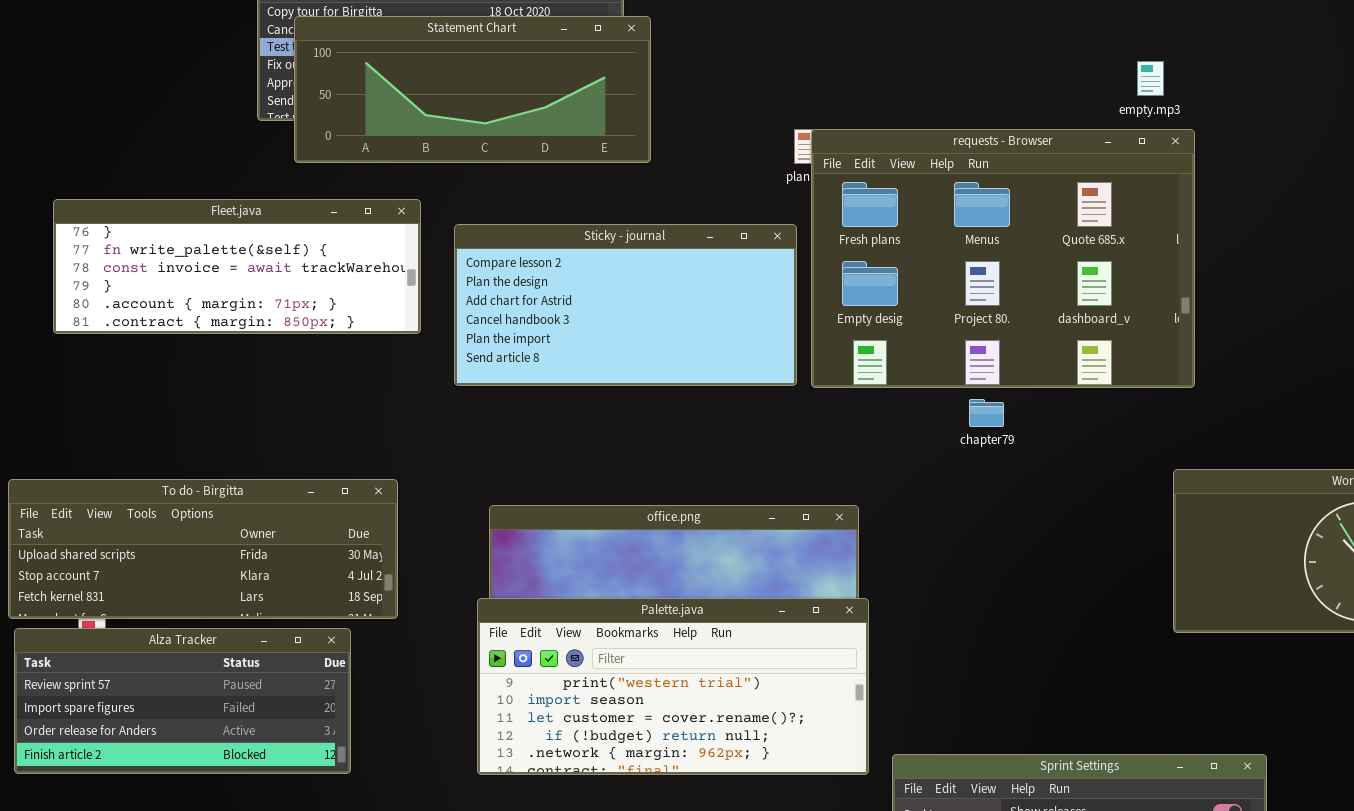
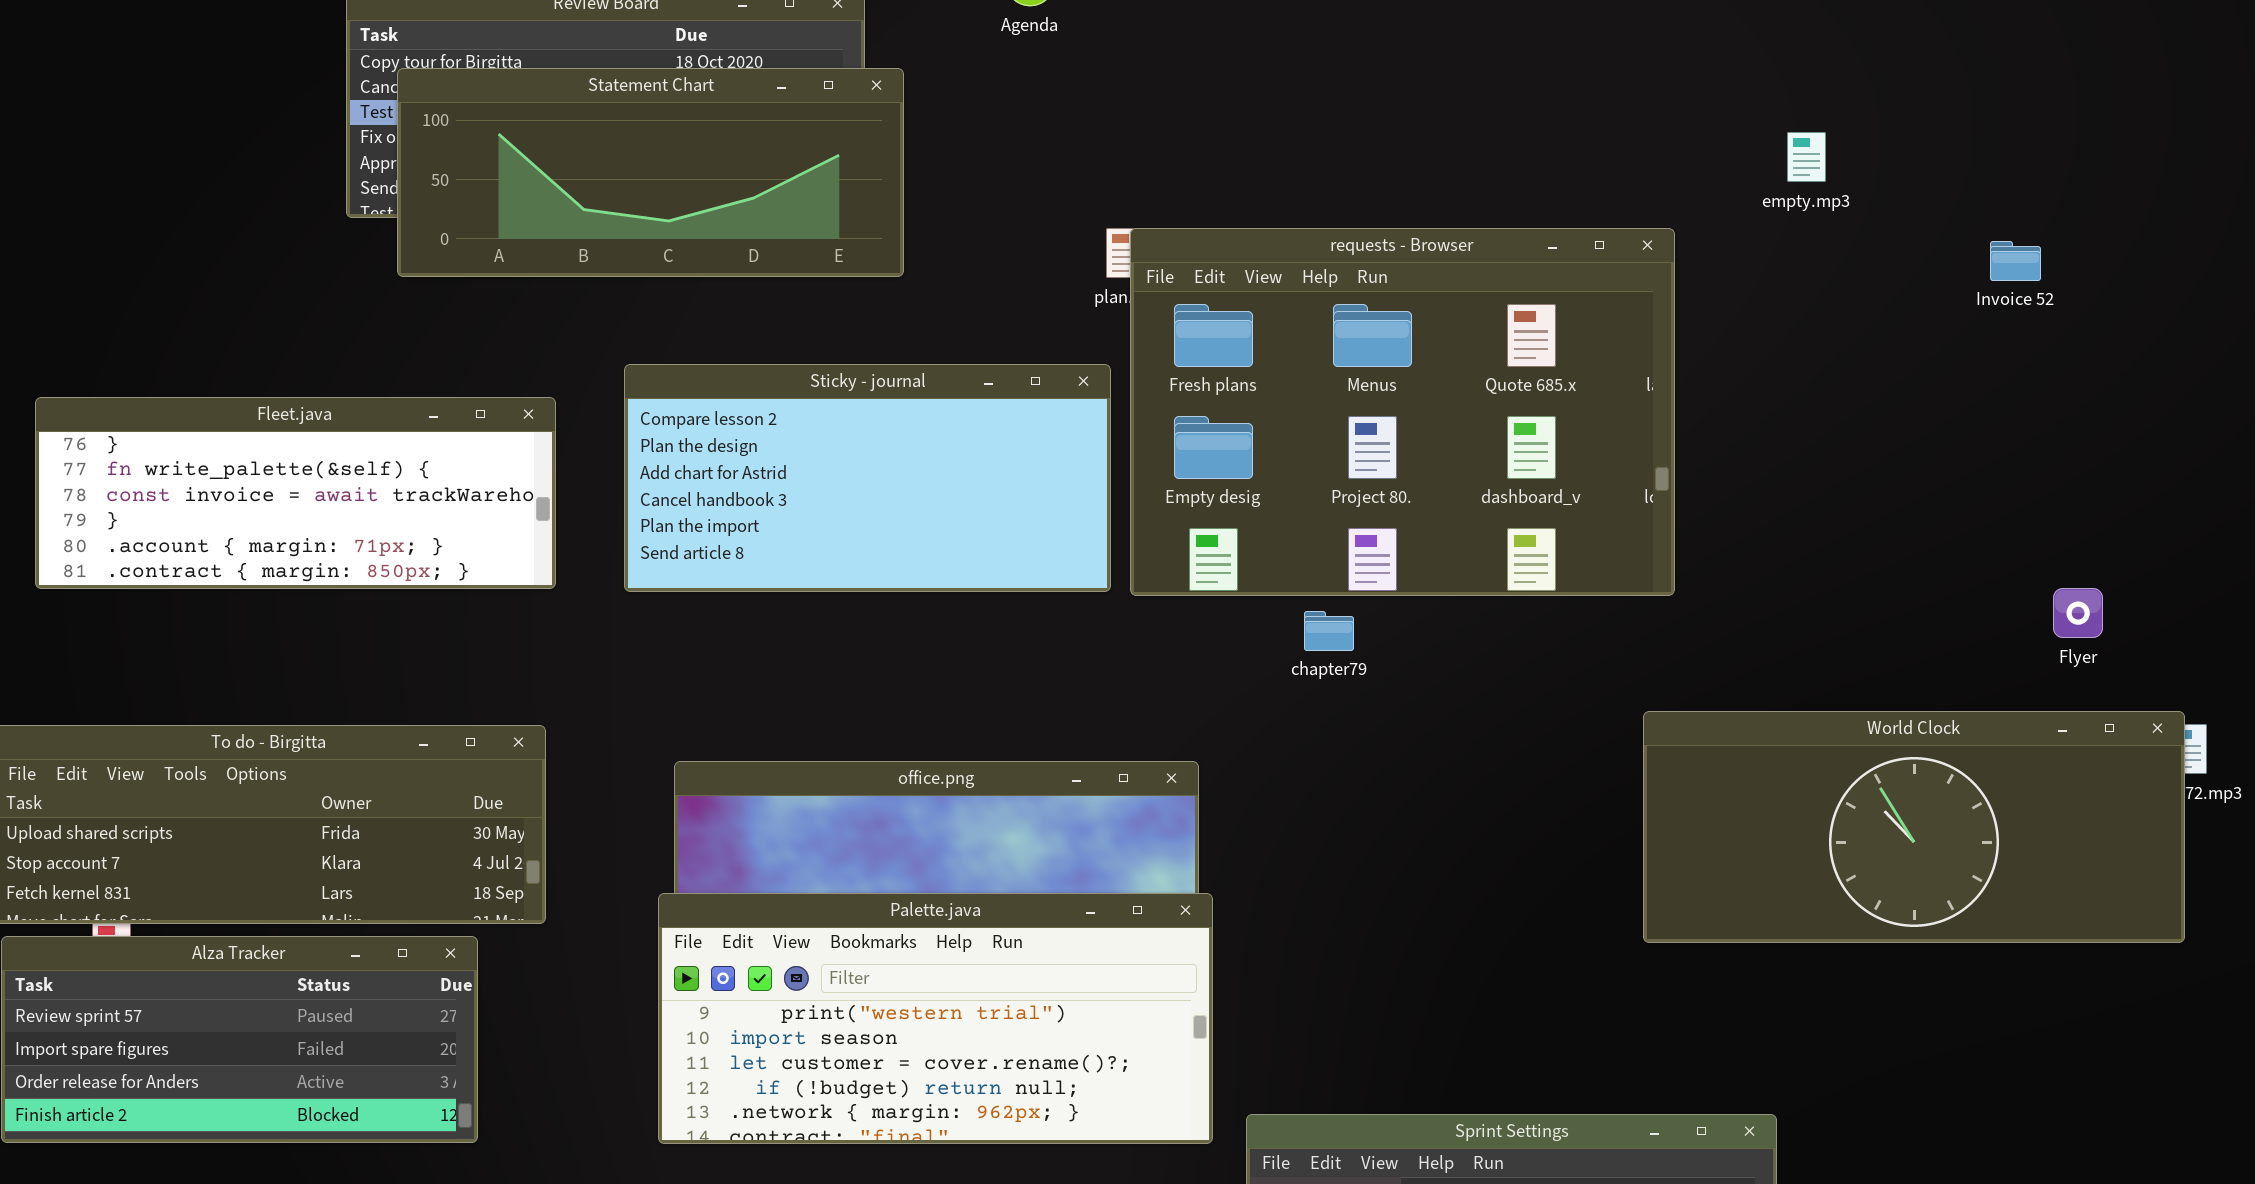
empty.mp3: [1137,61,1164,96] -> [1787,132,1826,182], moved
Fleet.java: [53,199,421,334] -> [35,397,556,589], moved
chapter79: [969,399,1004,427] -> [1304,611,1354,651], moved

